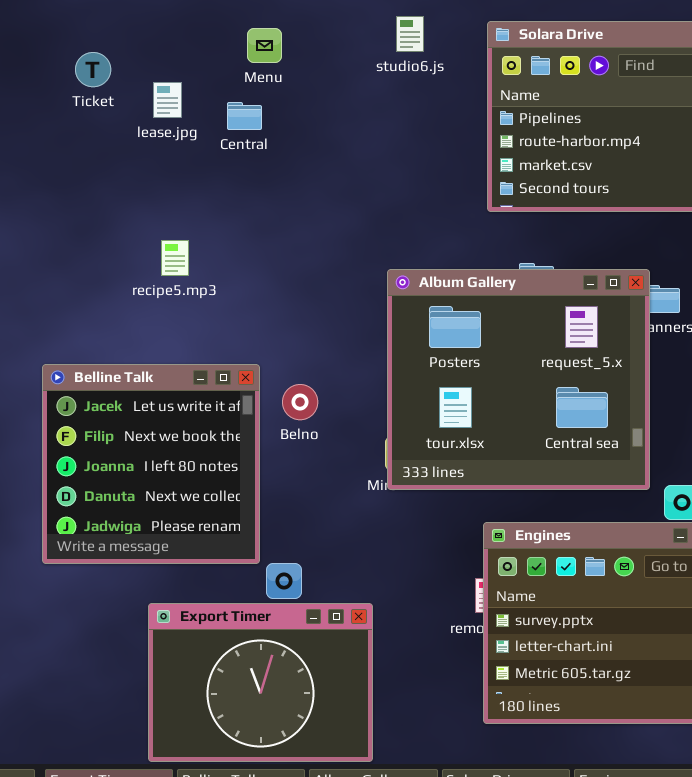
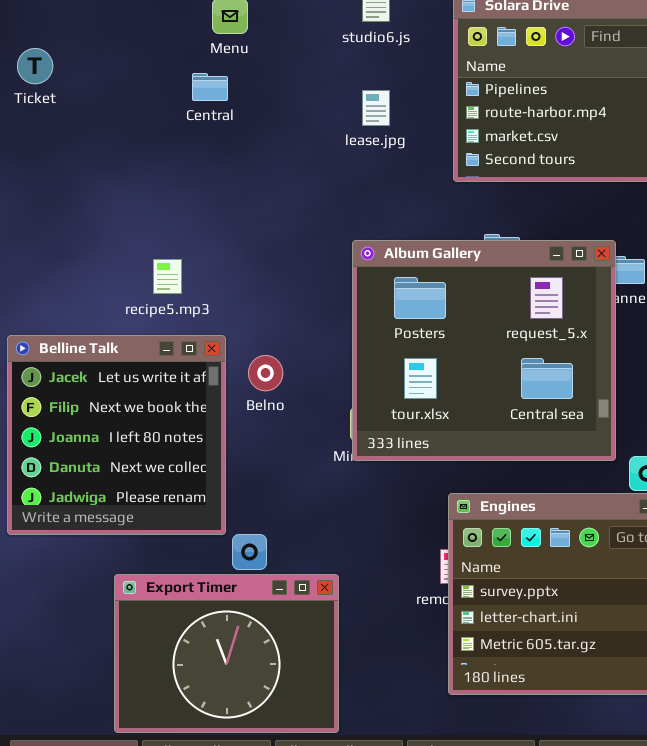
Ticket: [75,52,111,87] -> [17,48,53,84], moved
lease.jpg: [153,82,182,118] -> [362,90,390,126], moved
recipe5.mp3: [161,240,189,276] -> [153,259,182,294], moved

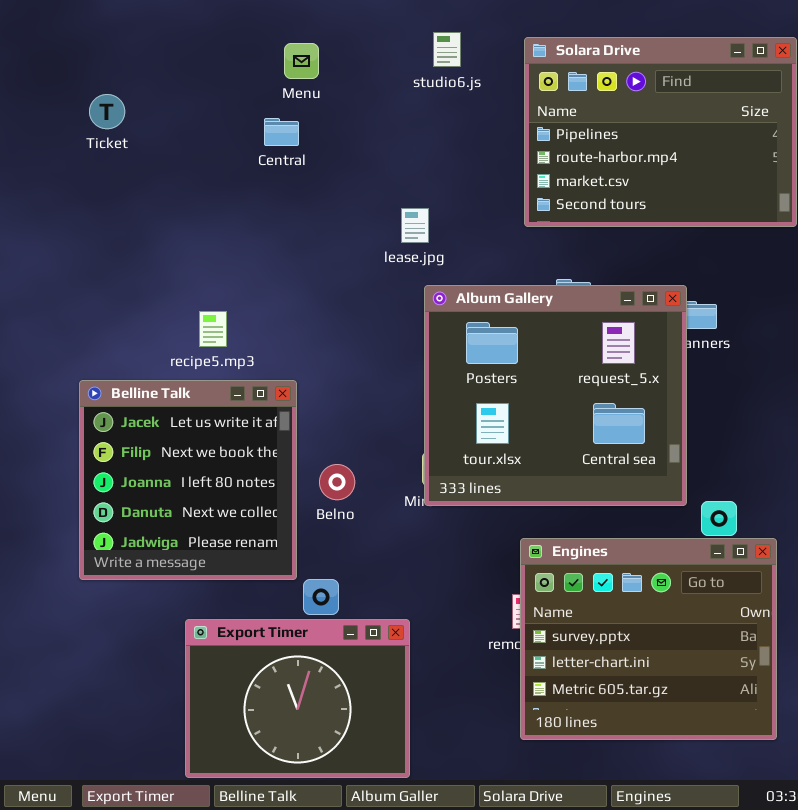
lease.jpg: [362,90,390,126] -> [401,208,429,243], moved
recipe5.mp3: [153,259,182,294] -> [199,311,227,347], moved
Belno: [248,355,283,391] -> [319,464,355,500], moved

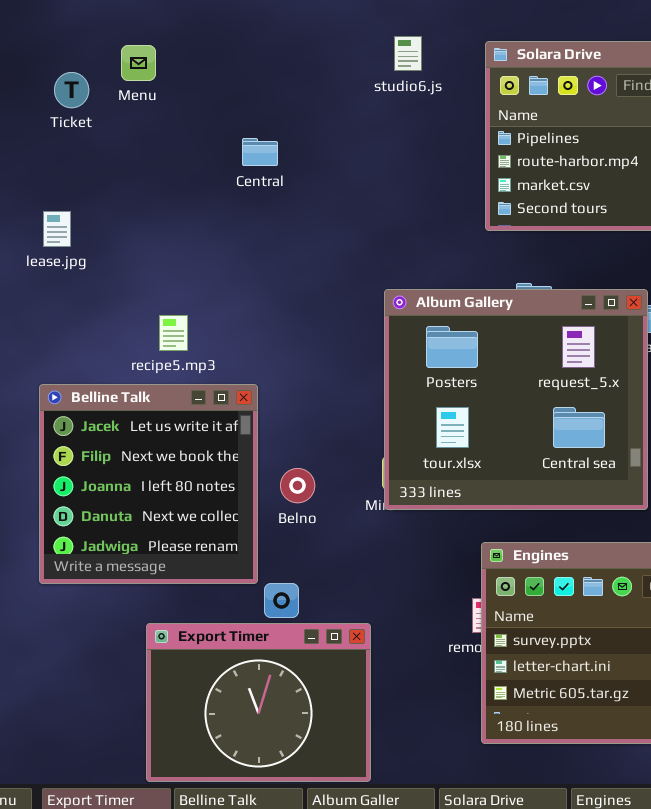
Menu: [284,43,319,79] -> [121,45,156,81], moved
Ticket: [89,94,125,129] -> [54,72,89,108], moved
Central: [264,118,299,146] -> [242,138,278,166], moved
lease.jpg: [401,208,429,243] -> [43,211,71,247], moved

